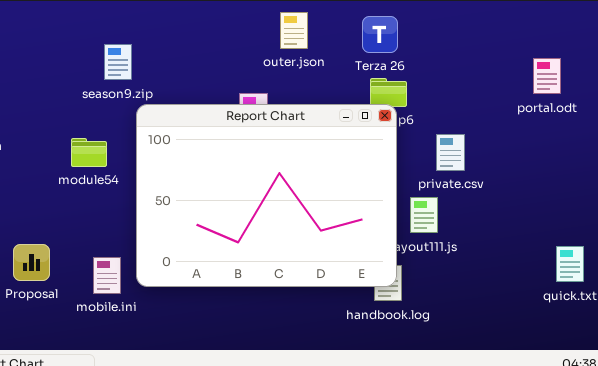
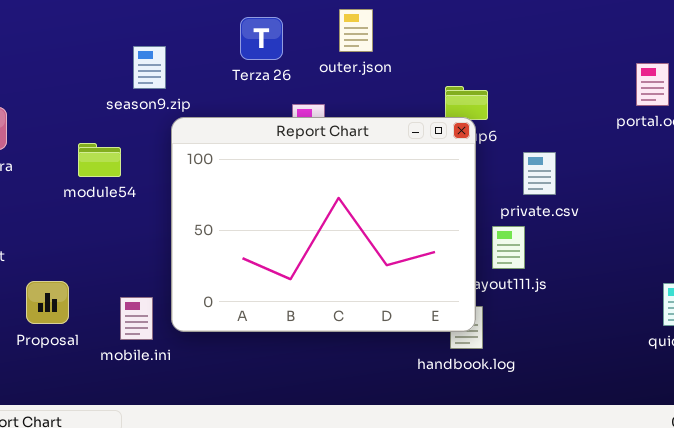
Terza 26: [362,16,398,53] -> [240,17,283,60], moved
module54: [71,138,107,167] -> [78,143,121,177], moved

